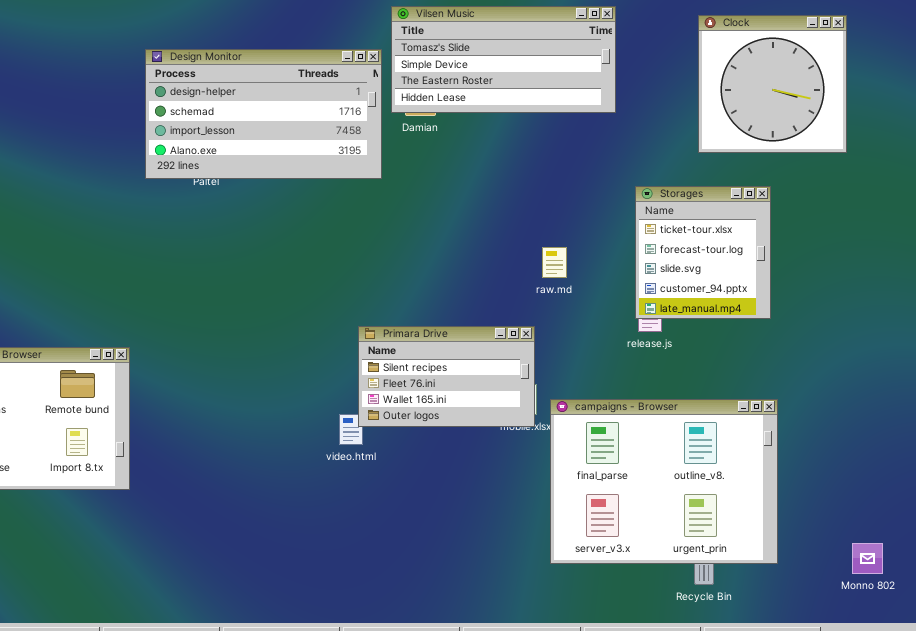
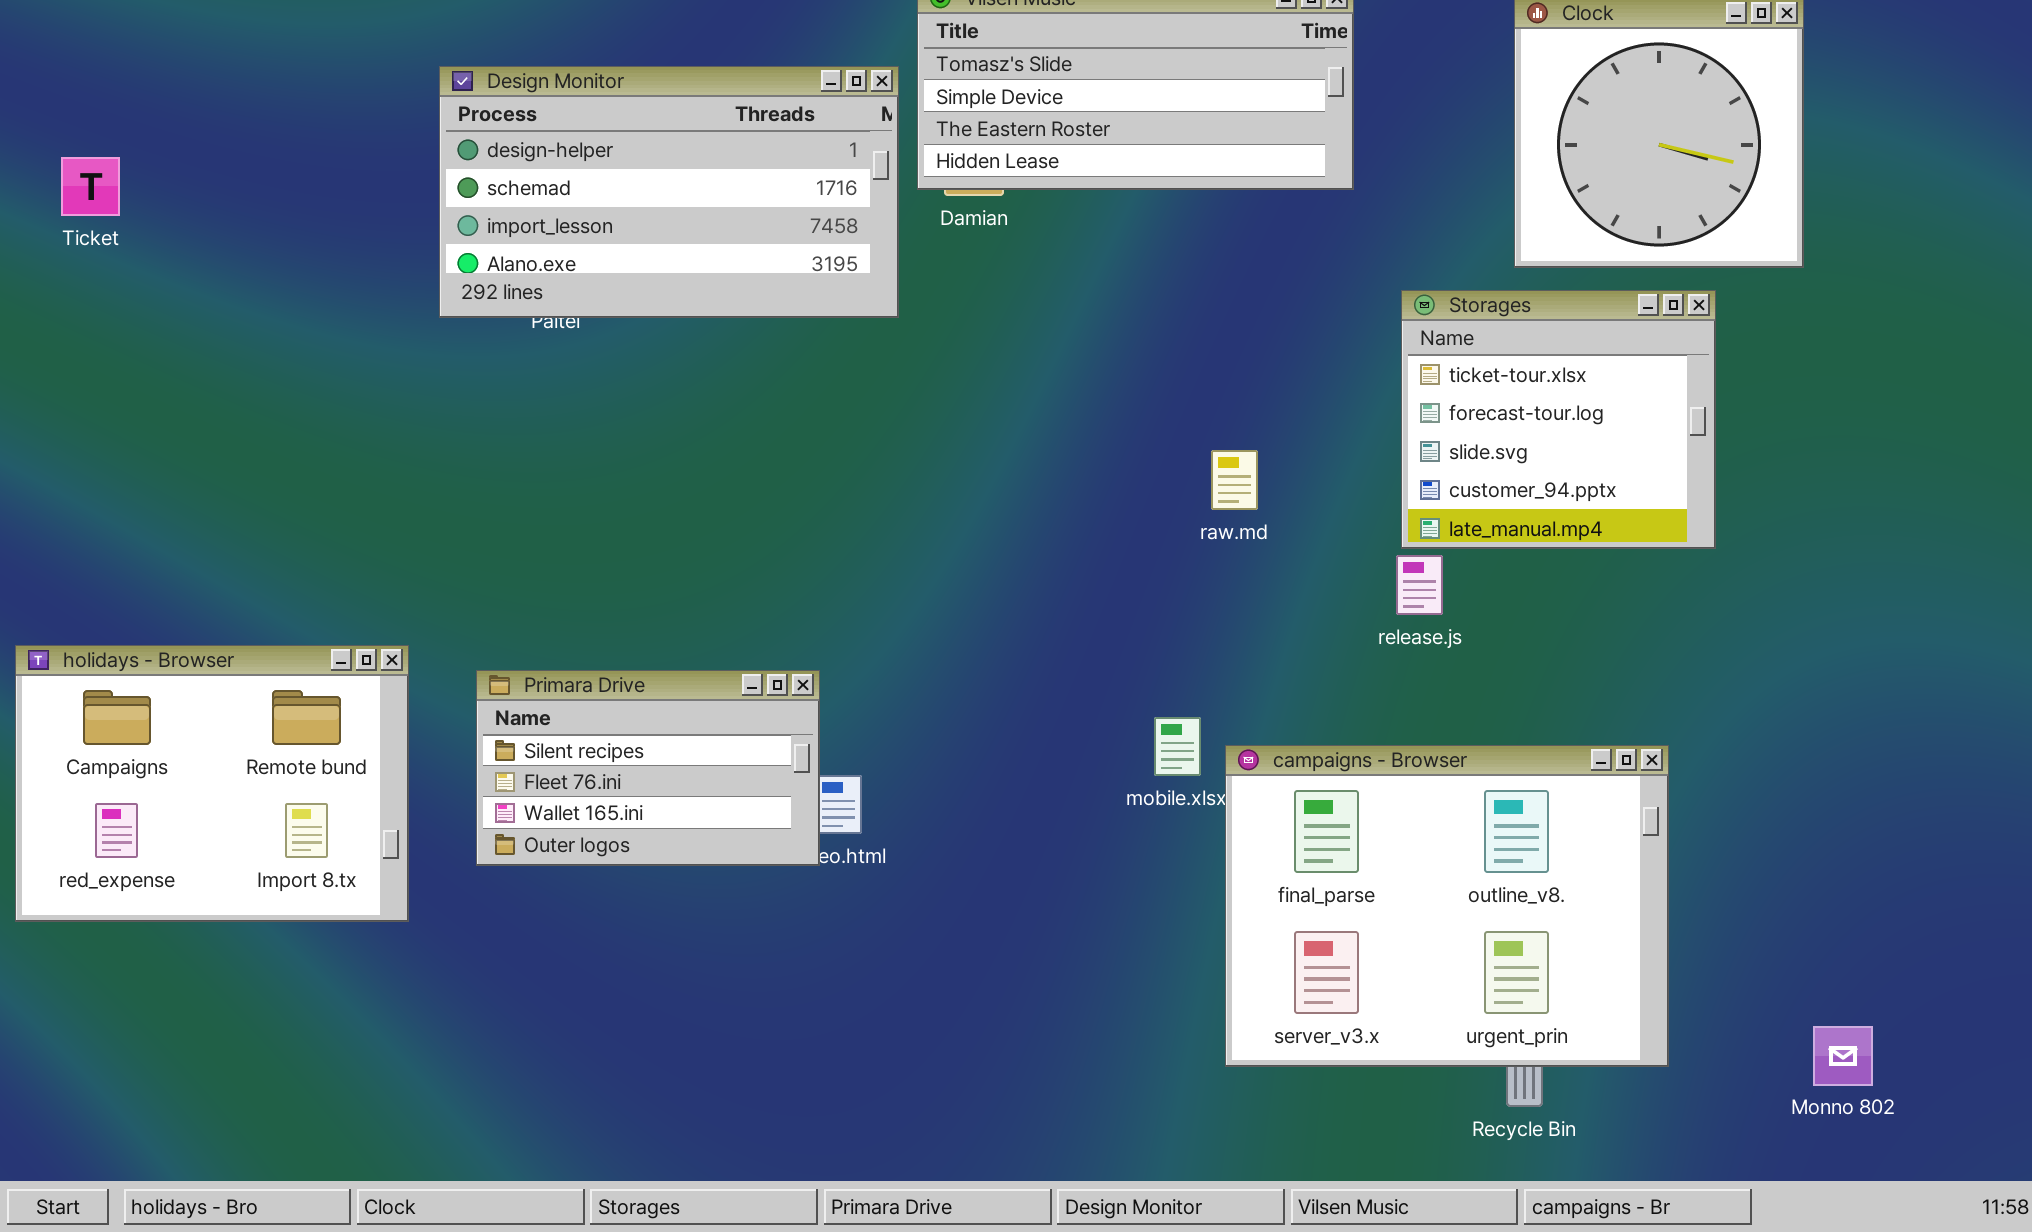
Storages: [635,186,771,319] -> [1401,290,1716,549], moved, resized
Primara Drive: [358,326,535,427] -> [476,670,820,866], moved

